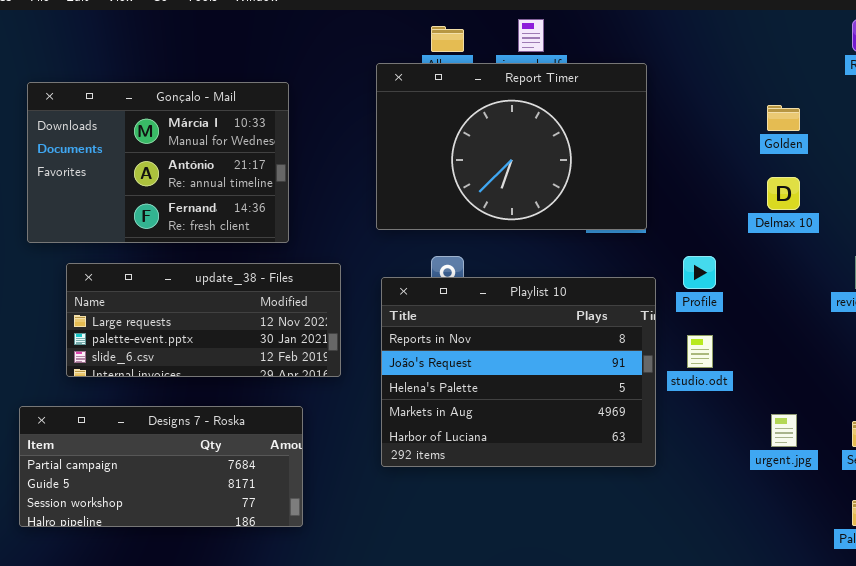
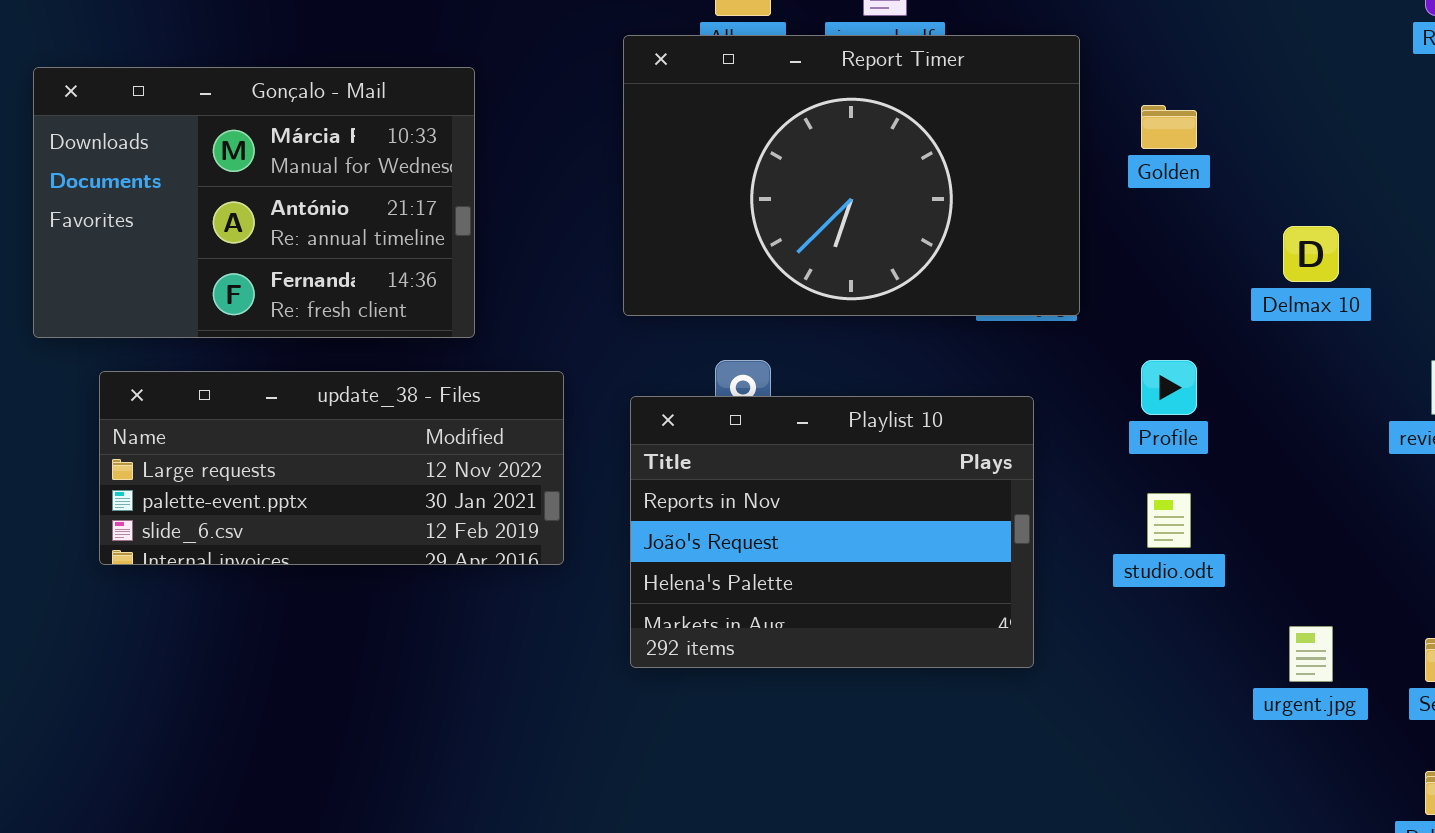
Golden: [767,105,800,131] -> [1141,105,1197,149], moved
Playlist 10: [381,277,656,467] -> [630,396,1034,668], resized
Designs 7 - Roska: [19,406,303,527] -> none, closed

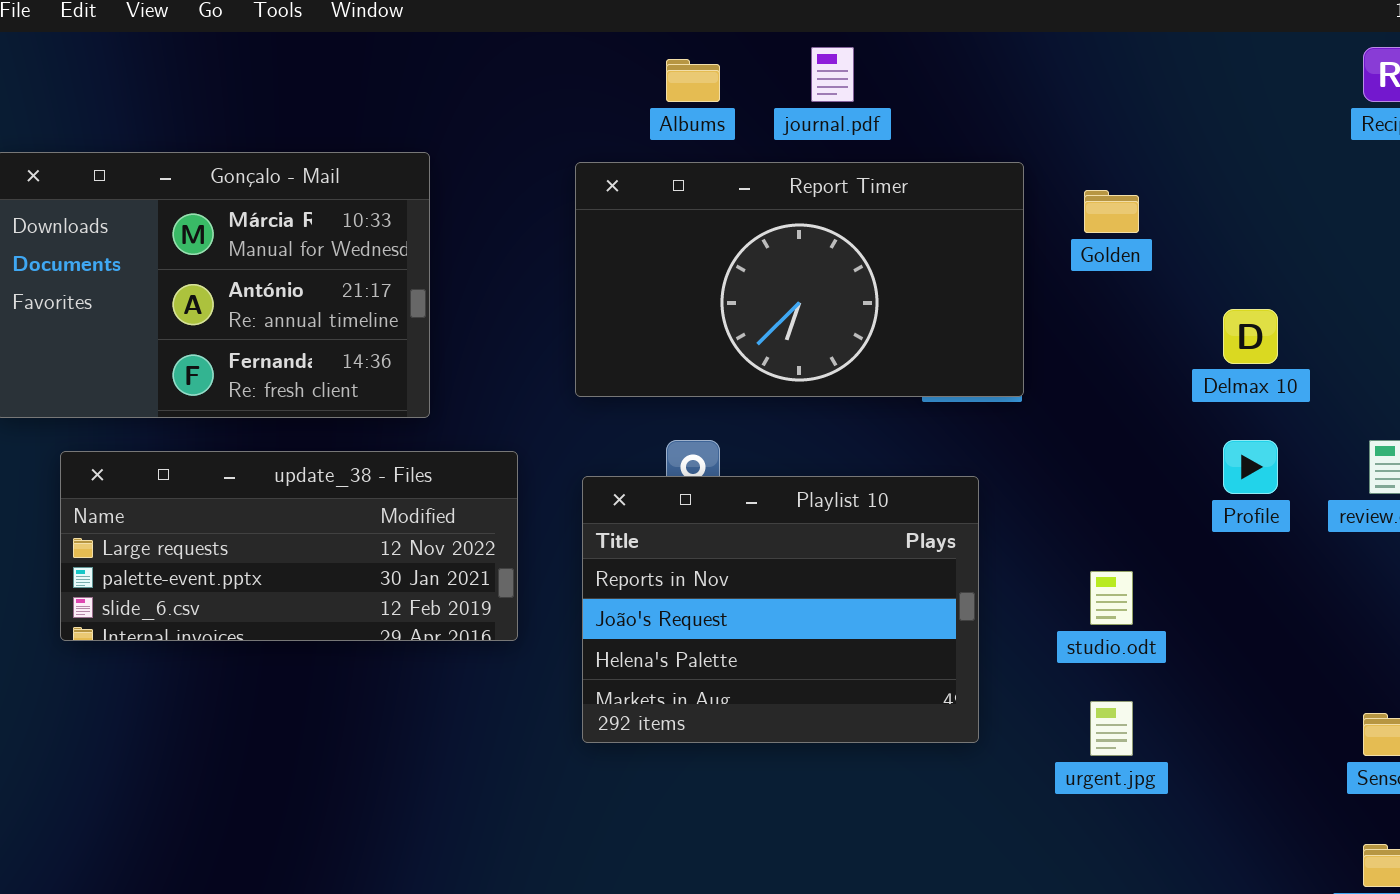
Report Timer: [623,35,1080,316] -> [575,162,1024,397], resized
Profile: [1141,360,1197,415] -> [1223,440,1278,494], moved
urgent.jpg: [1289,626,1333,682] -> [1090,701,1133,756], moved

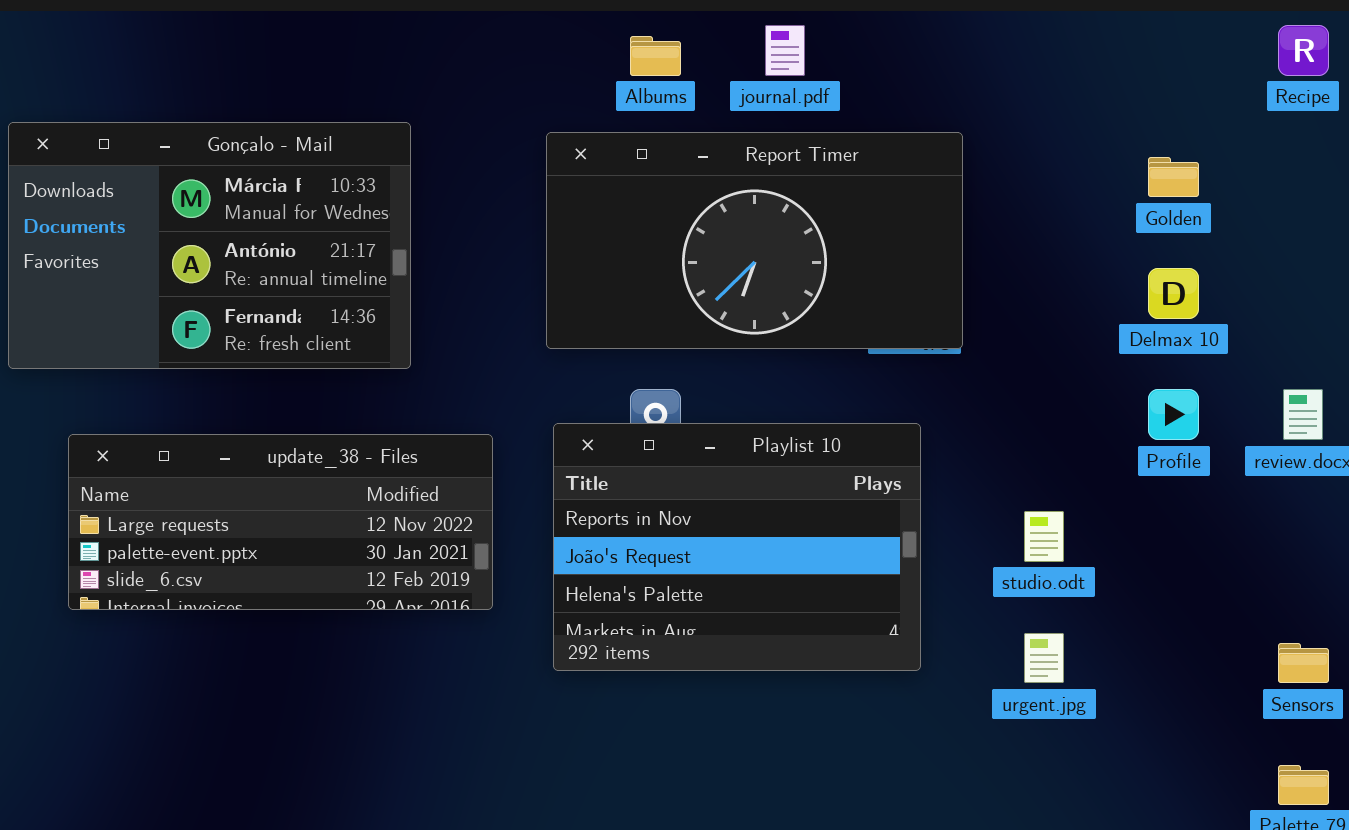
Golden: [1084,190,1139,233] -> [1148,157,1199,197], moved
update_38 - Files: [60,451,518,641] -> [68,434,493,610], moved

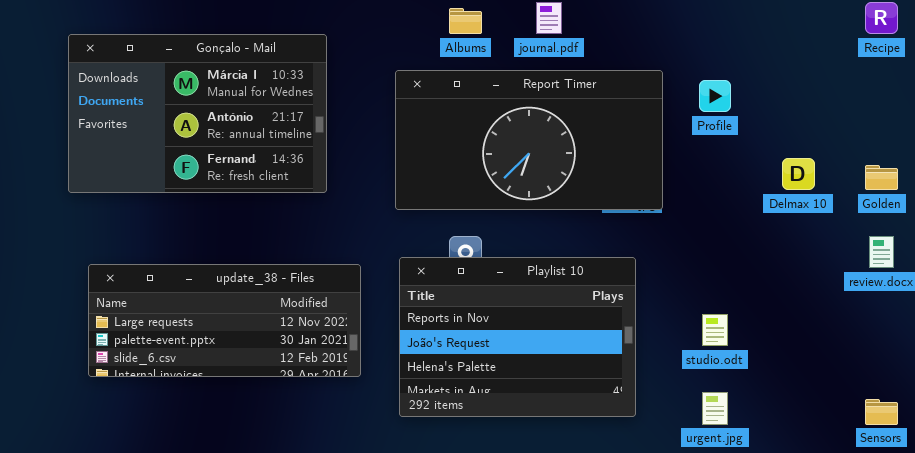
Gonçalo - Mail: [8,122,411,369] -> [68,34,327,193], moved
Golden: [1148,157,1199,197] -> [865,165,898,190], moved
Profile: [1148,389,1199,440] -> [699,80,731,112], moved

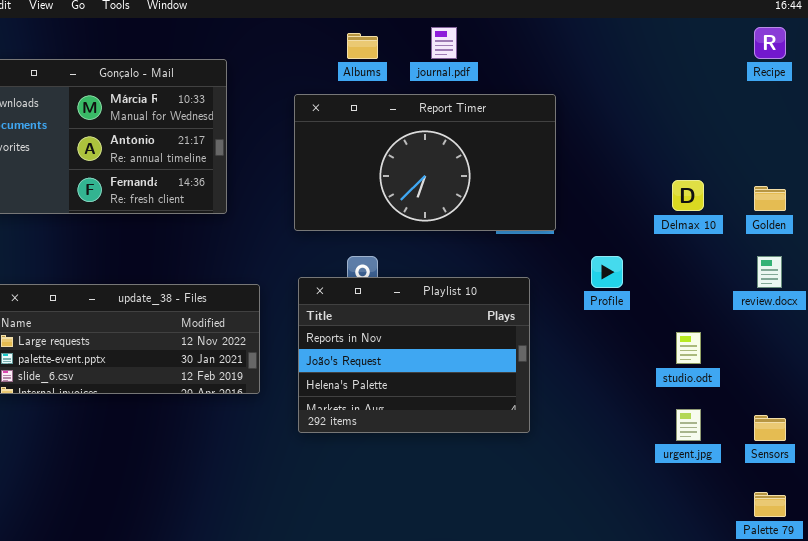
Profile: [699,80,731,112] -> [591,256,623,288], moved
studio.odt: [702,314,728,346] -> [676,332,701,364], moved
urgent.jpg: [702,392,728,425] -> [676,409,701,441], moved

